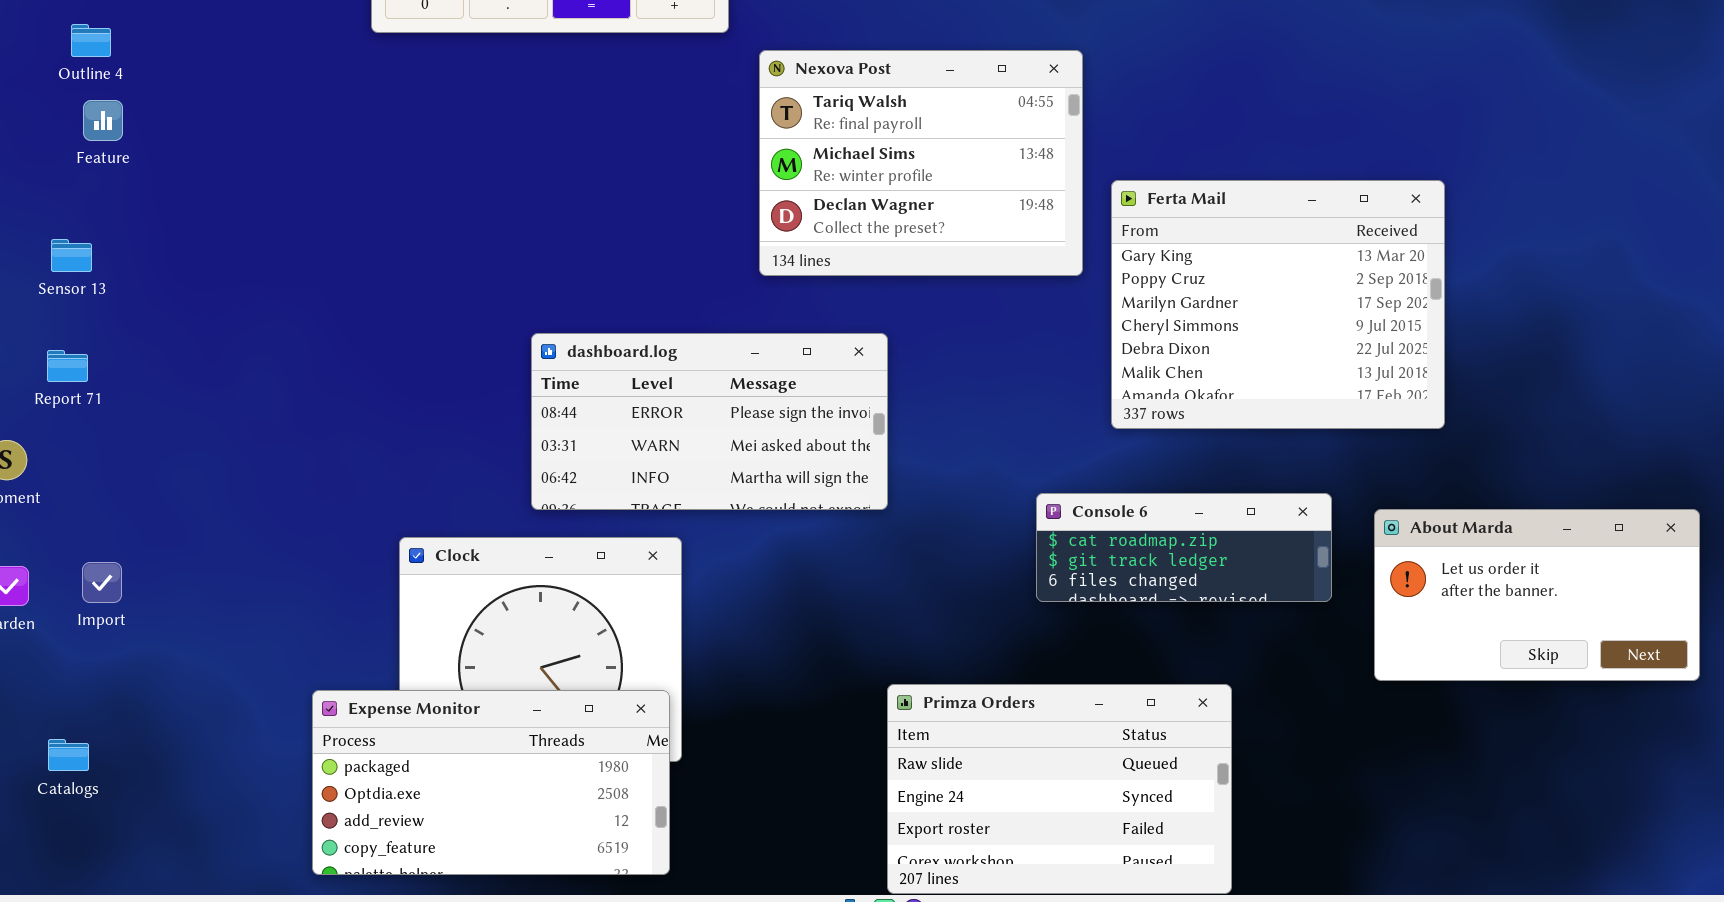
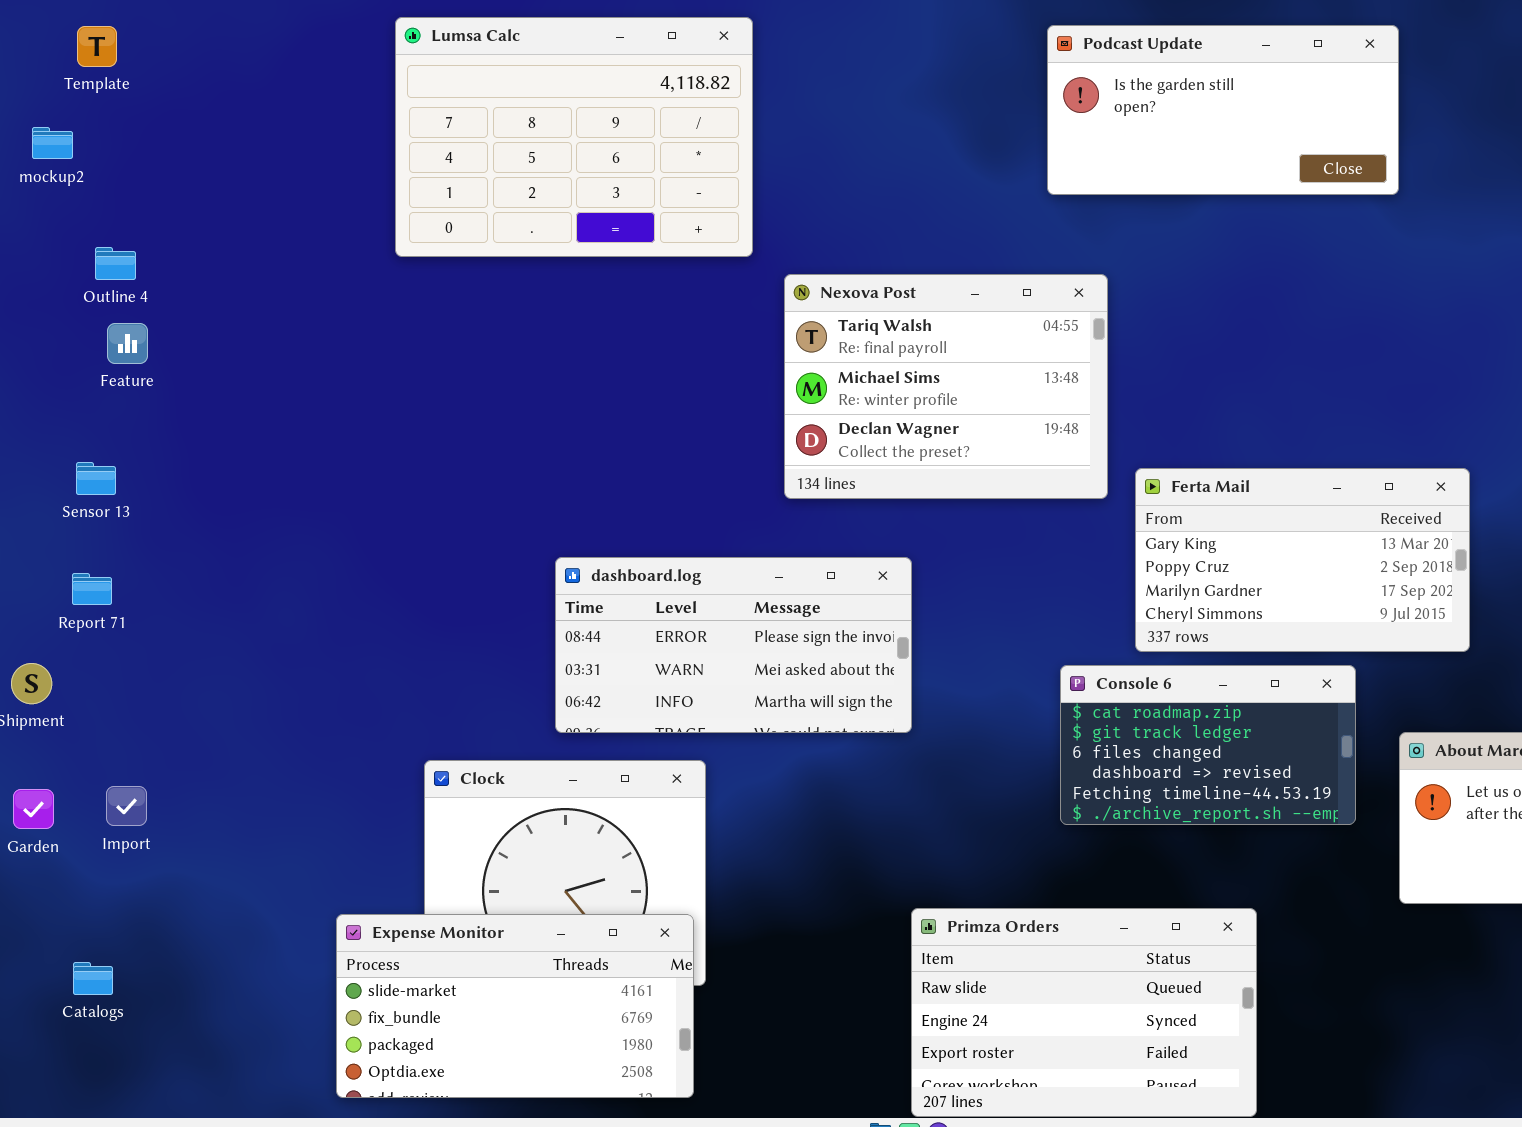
Ferta Mail: [1111,180,1445,429] -> [1135,468,1470,652], resized
Console 6: [1036,493,1332,602] -> [1060,665,1356,825], resized
Expense Monitor: [312,690,670,875] -> [336,914,694,1098], scrolled up 2 rows

